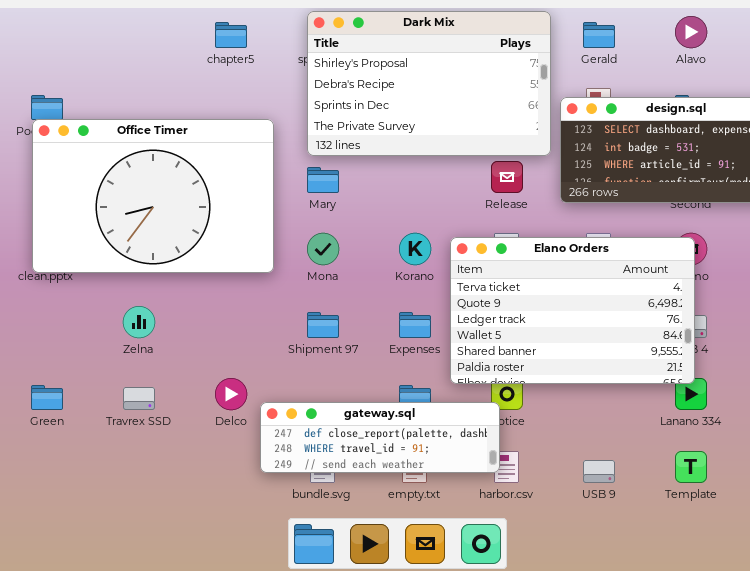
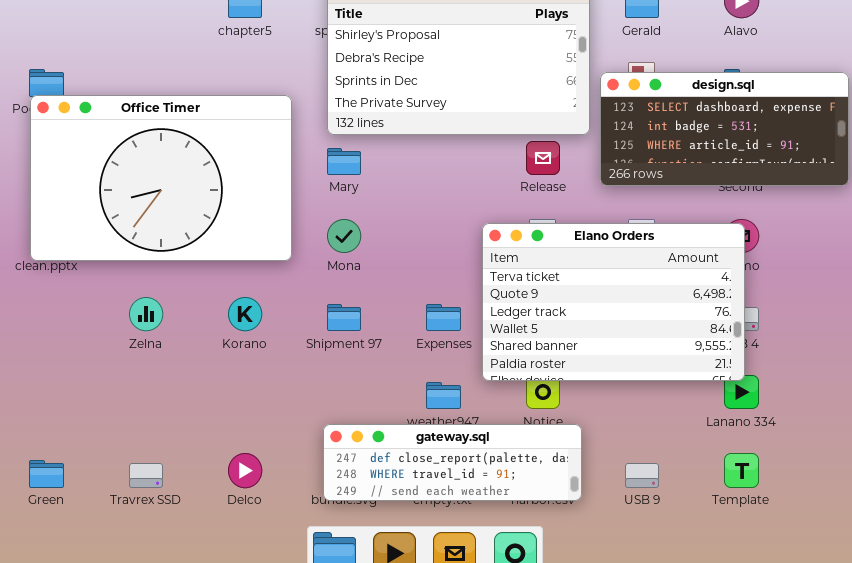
Korano: [399,233,431,265] -> [228,297,262,331], moved
Delco: [215,378,247,410] -> [228,453,262,488], moved
Green: [31,385,63,410] -> [29,460,64,488], moved
Travrex SSD: [123,387,155,410] -> [129,463,163,488], moved
gateway.sql: [260,402,500,473] -> [323,424,582,501], moved

